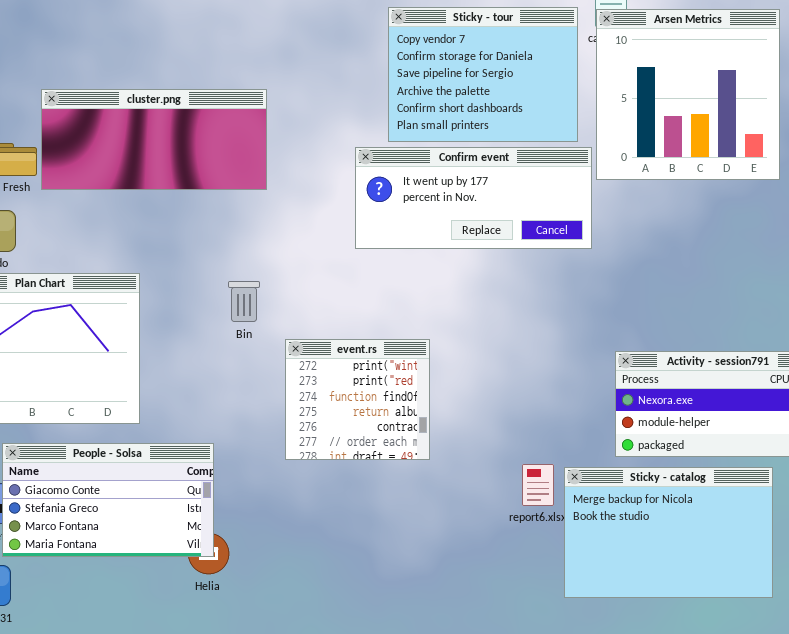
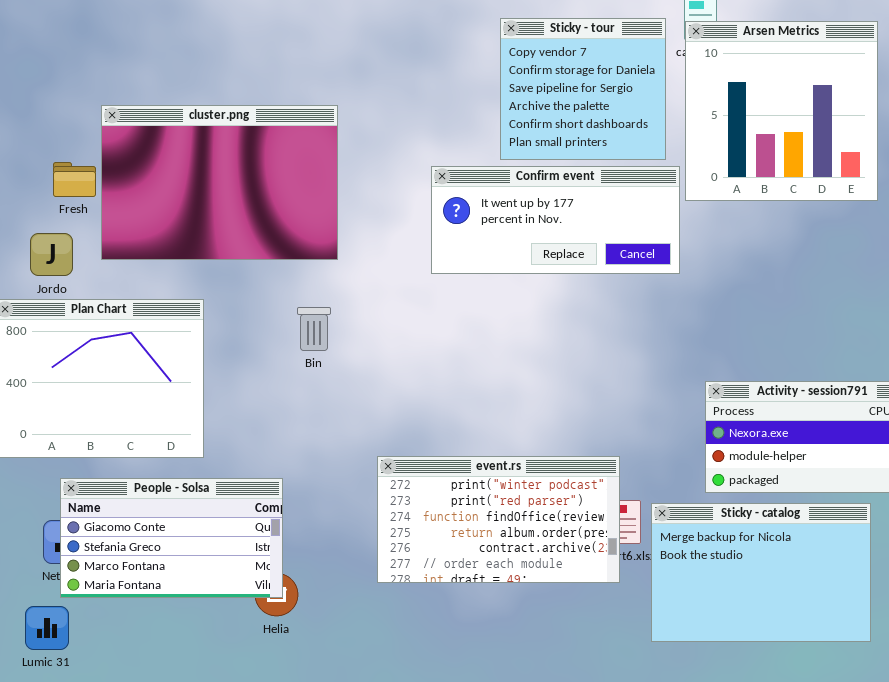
Sticky - tour: [388,7,578,142] -> [500,18,666,160], resized
cluster.png: [41,89,267,190] -> [101,105,338,260], resized
event.rs: [285,339,430,460] -> [377,456,620,583], moved, resized

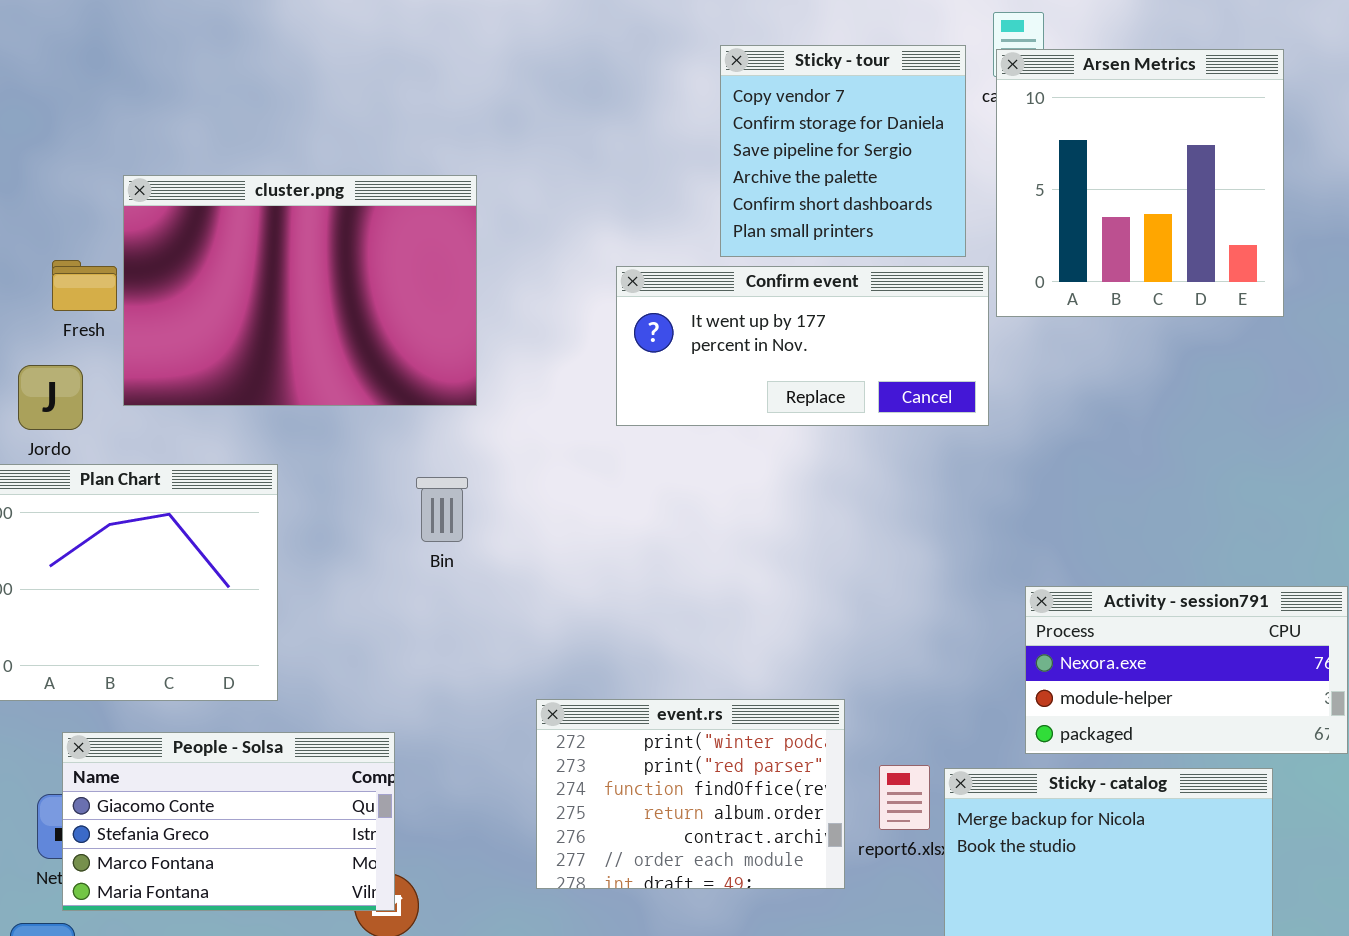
event.rs: [377,456,620,583] -> [536,699,845,889], resized

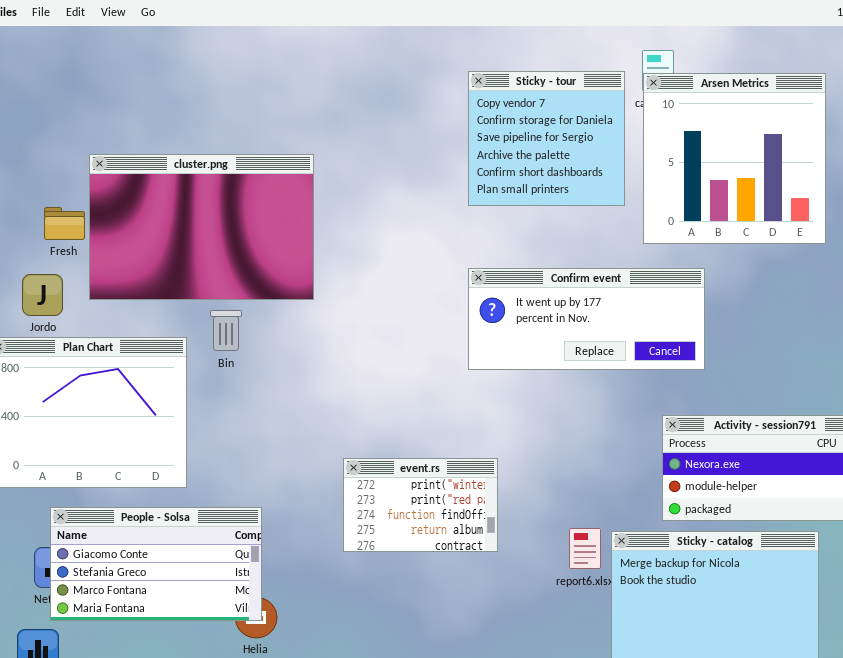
Confirm event: [616,266,989,426] -> [468,268,705,370], moved
Bin: [416,477,468,542] -> [210,310,242,351], moved
event.rs: [536,699,845,889] -> [343,458,498,552], moved, resized

